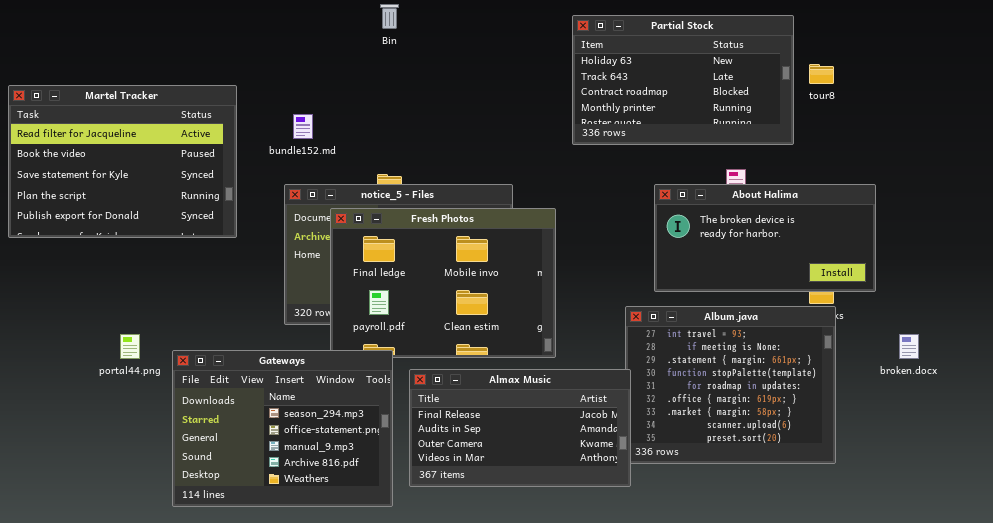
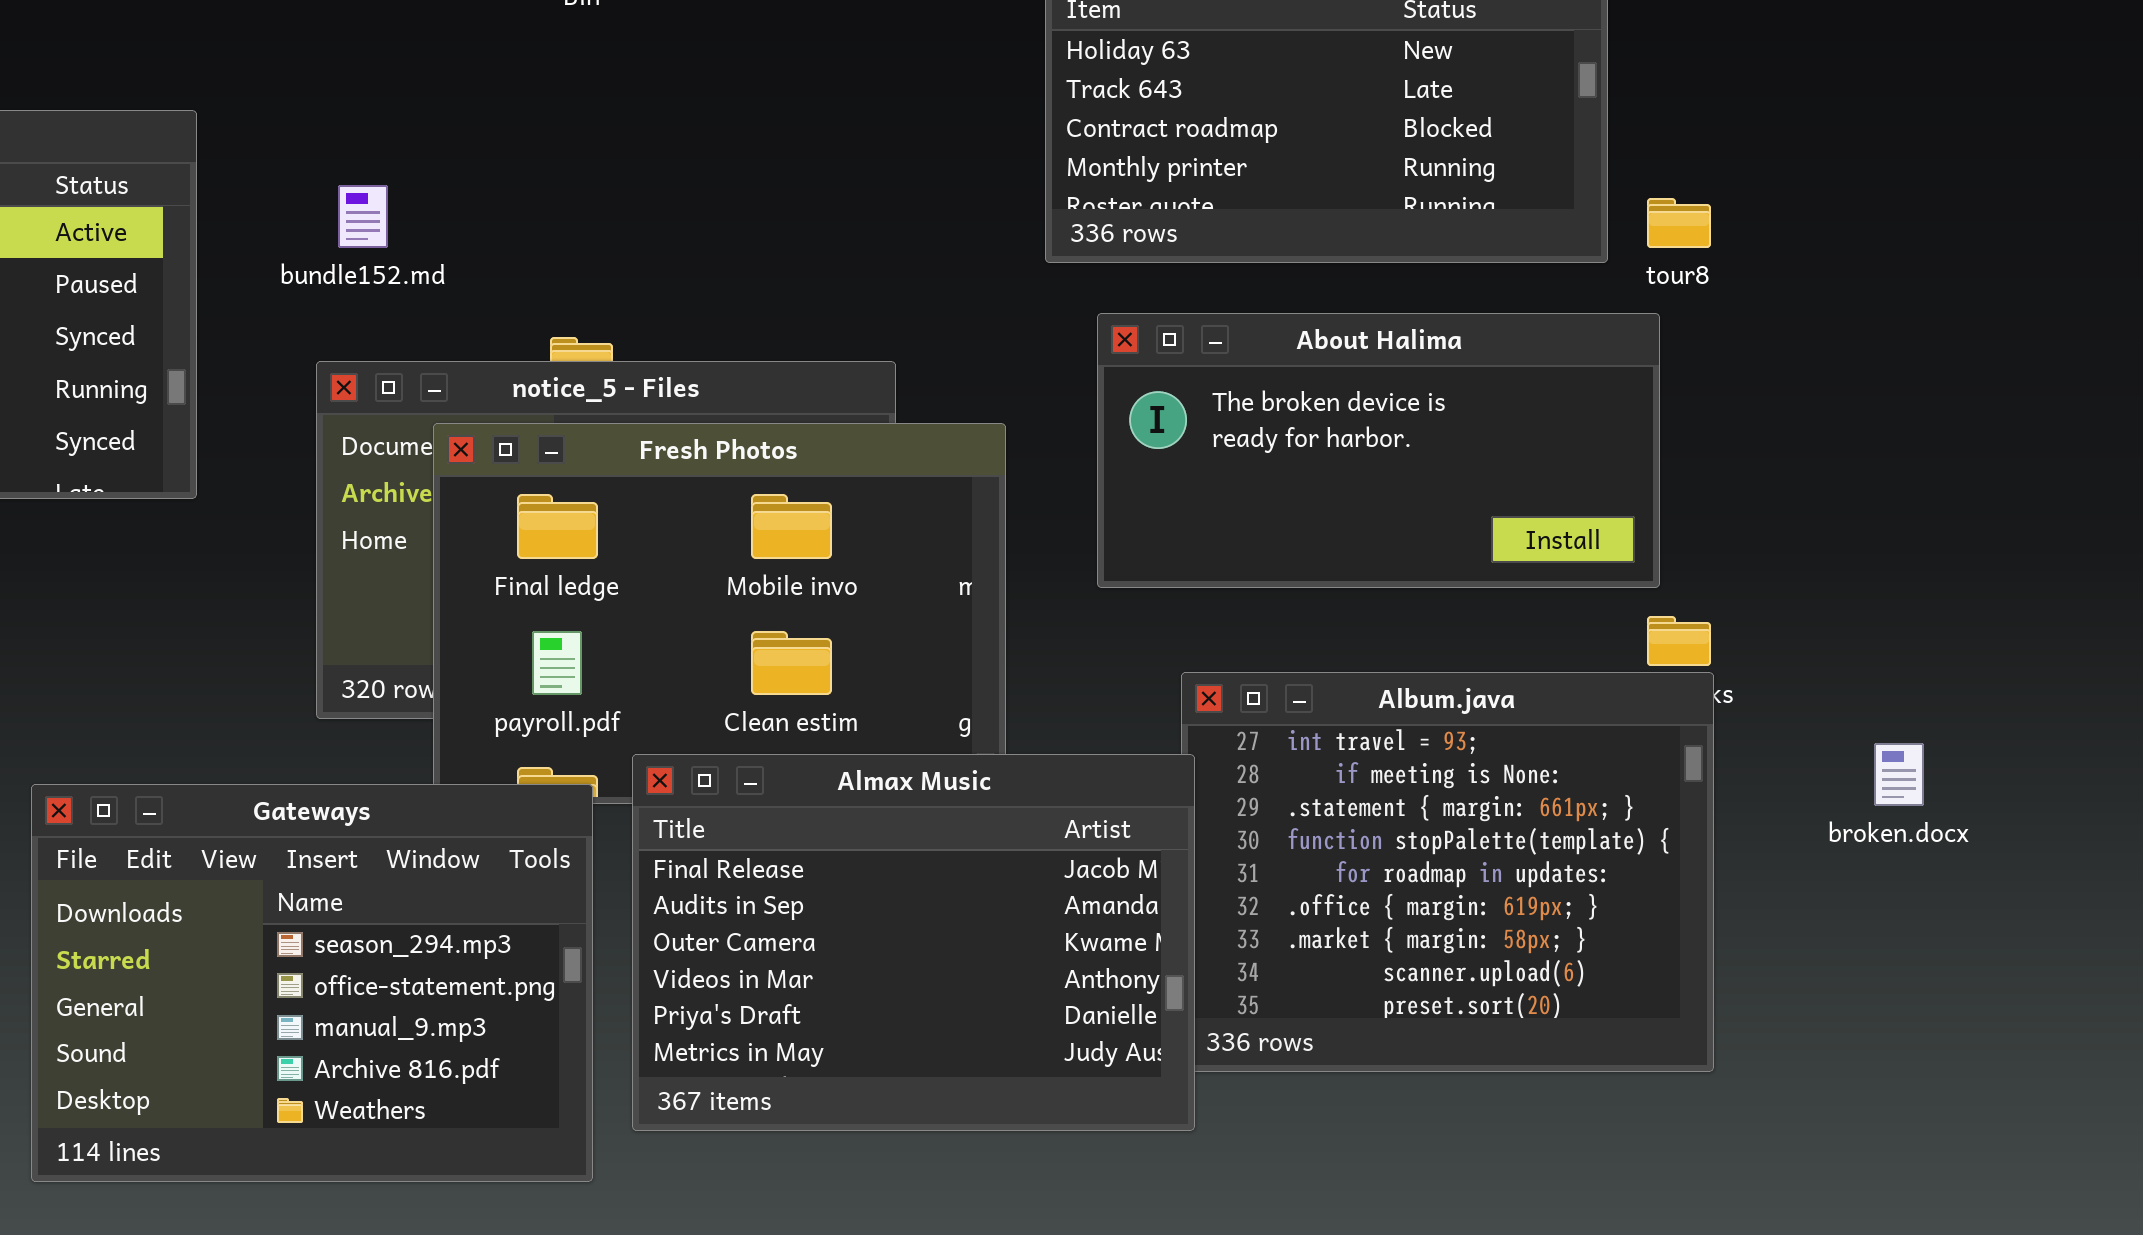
tour8: [809,64,834,84] -> [1647,198,1711,248], moved
About Halima: [654,184,876,292] -> [1097,313,1660,588], moved
Almax Music: [409,369,631,487] -> [632,754,1195,1131], resized

